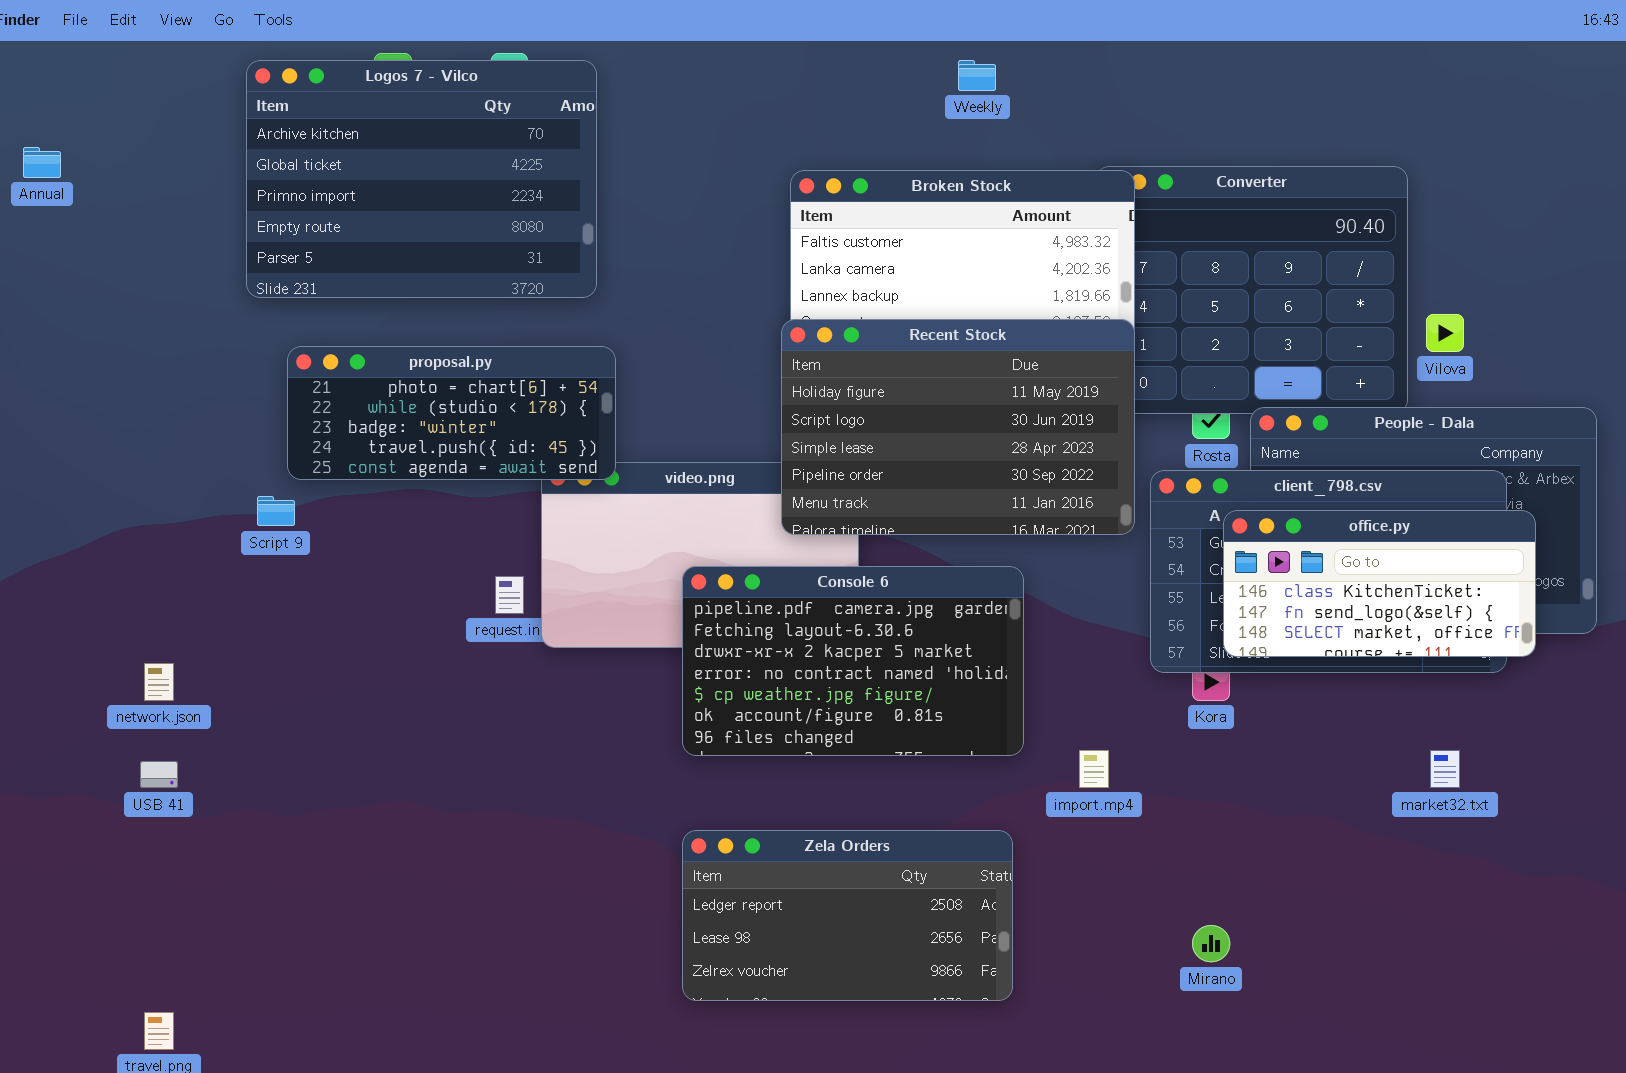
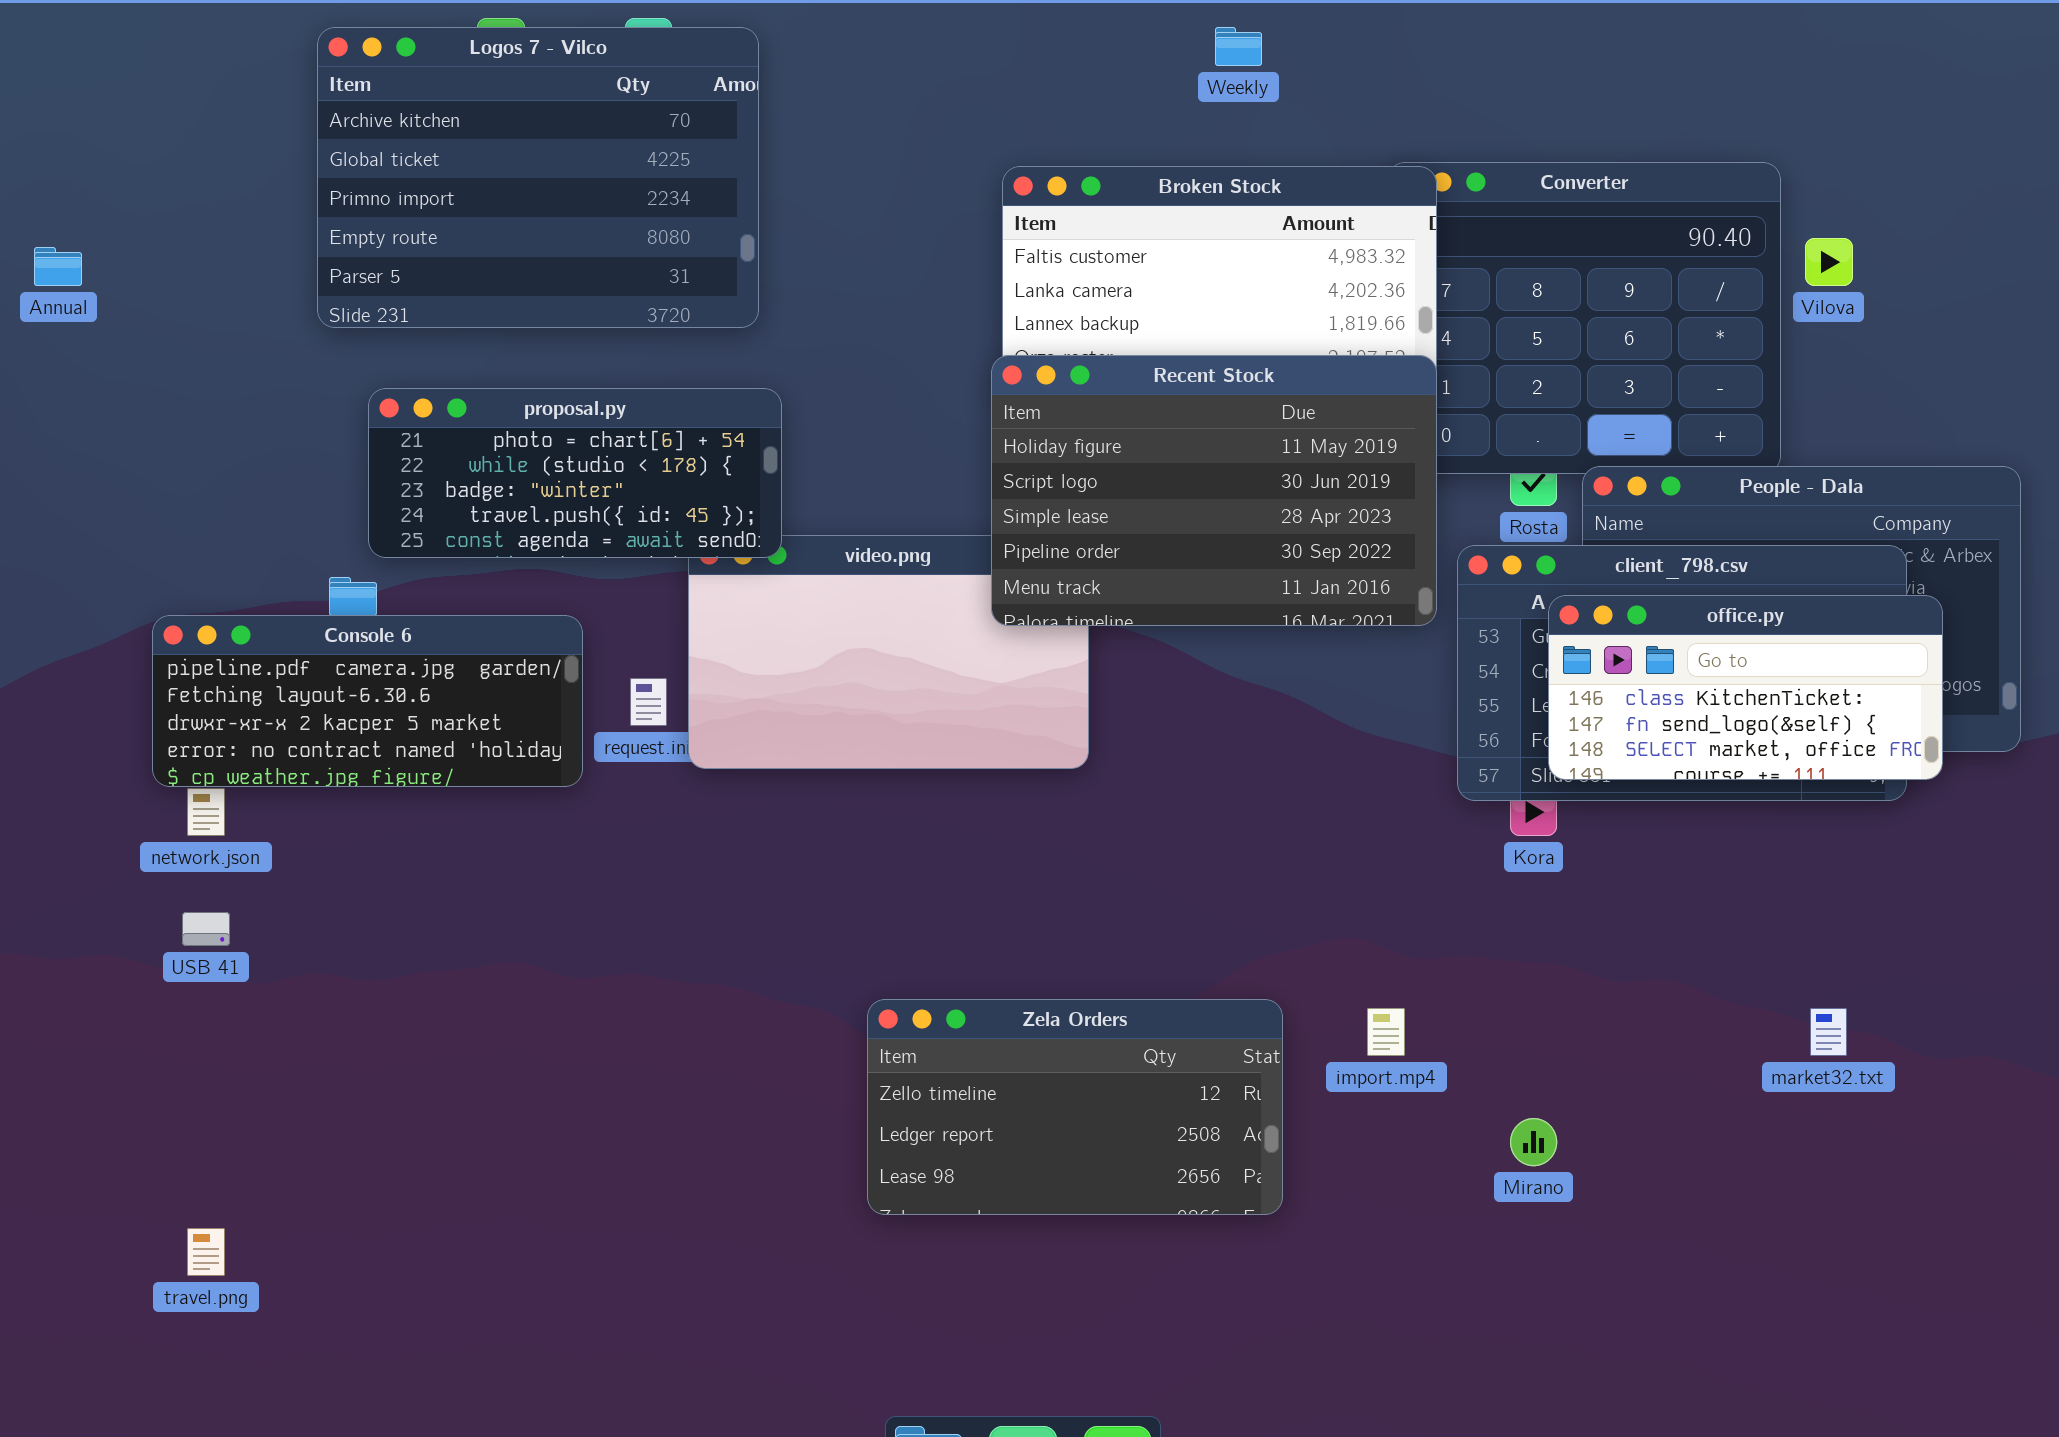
Annual: [23,147,61,178] -> [34,247,82,286], moved
Vilova: [1426,314,1464,352] -> [1805,238,1853,286], moved
Console 6: [682,566,1024,756] -> [152,615,583,787], moved, resized
import.mp4: [1079,750,1109,788] -> [1367,1008,1405,1056], moved
market32.txt: [1430,750,1460,788] -> [1810,1008,1847,1056], moved
Zela Orders: [682,830,1013,1001] -> [867,999,1283,1215], scrolled up 1 row

